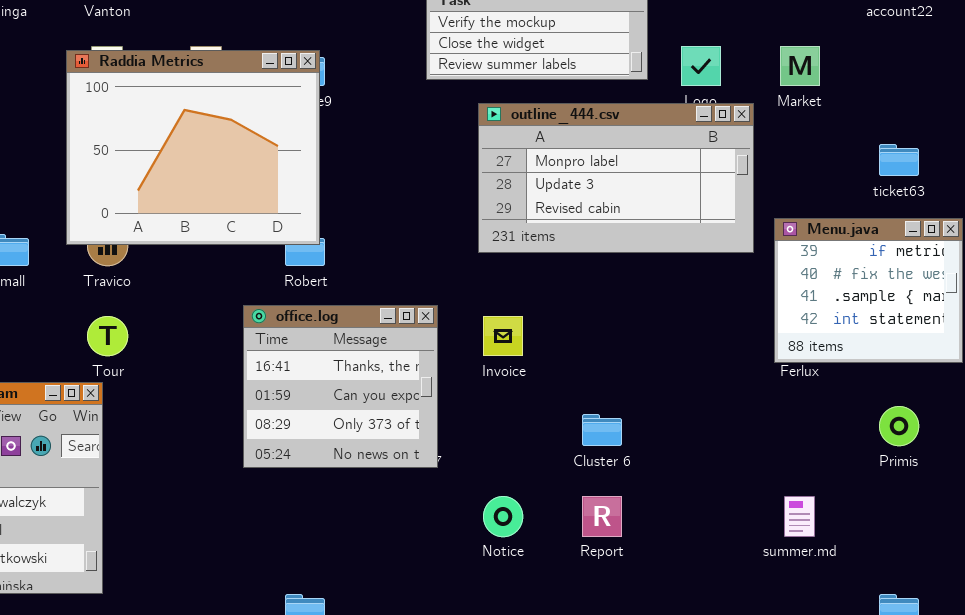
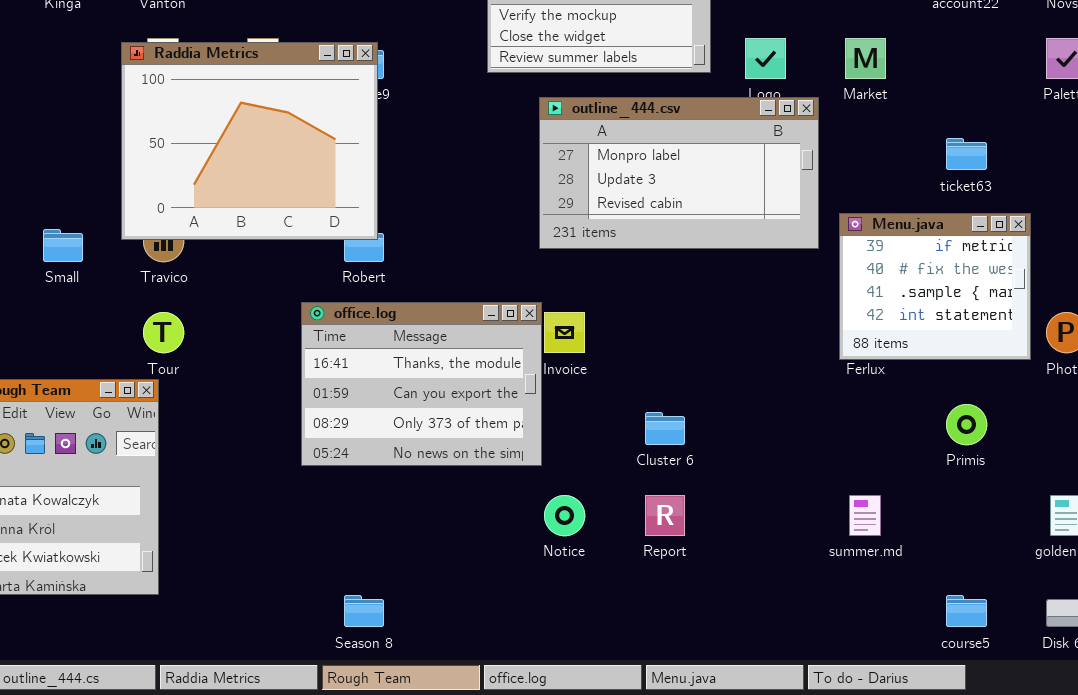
office.log: [243,305,438,468] -> [301,302,542,466], resized

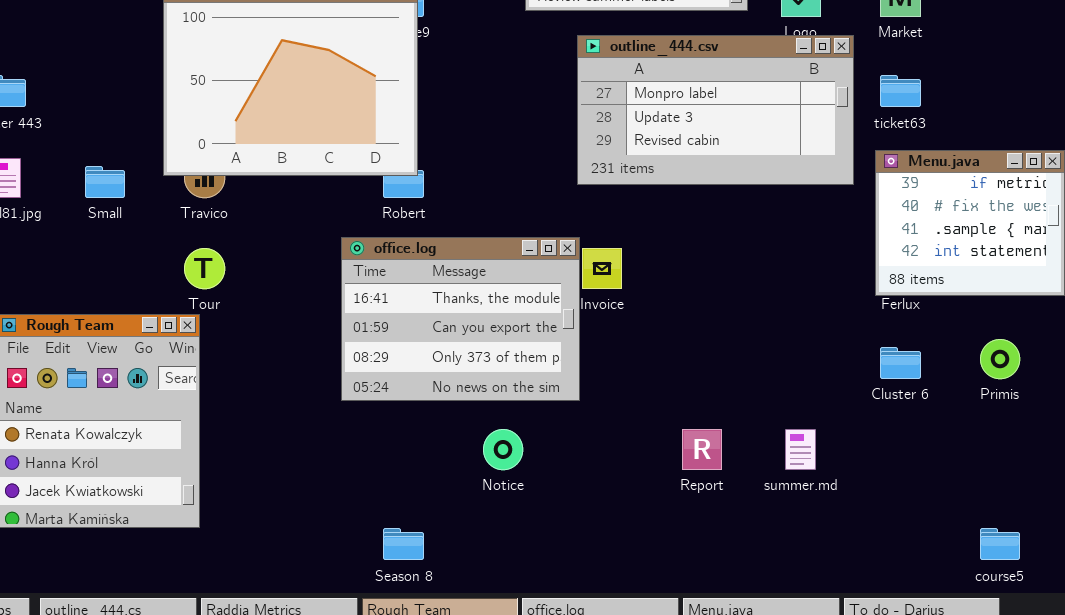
ticket63: [946,138,987,170] -> [880,75,921,107], moved
Cluster 6: [645,412,685,445] -> [880,347,921,379], moved
Notice: [544,495,585,536] -> [483,429,523,470], moved
summer.md: [849,495,881,536] -> [785,429,816,470], moved

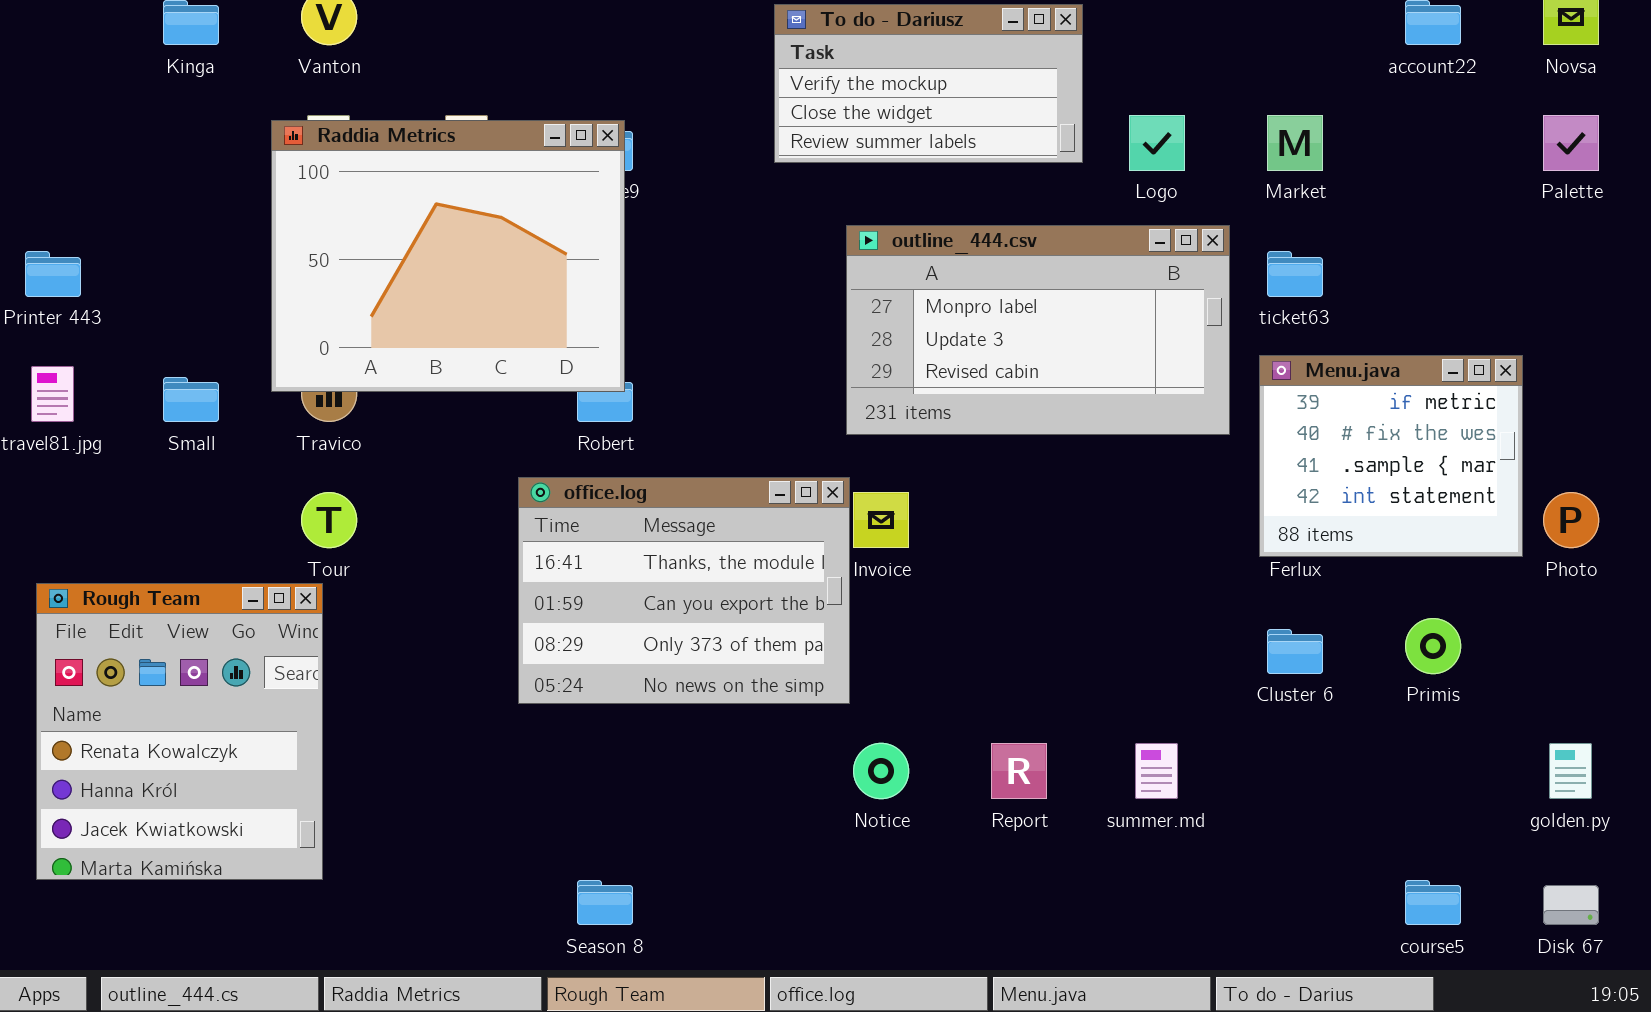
outline_444.csv: [577,35,854,185] -> [846,225,1230,435], moved
Notice: [483,429,523,470] -> [853,743,909,799], moved

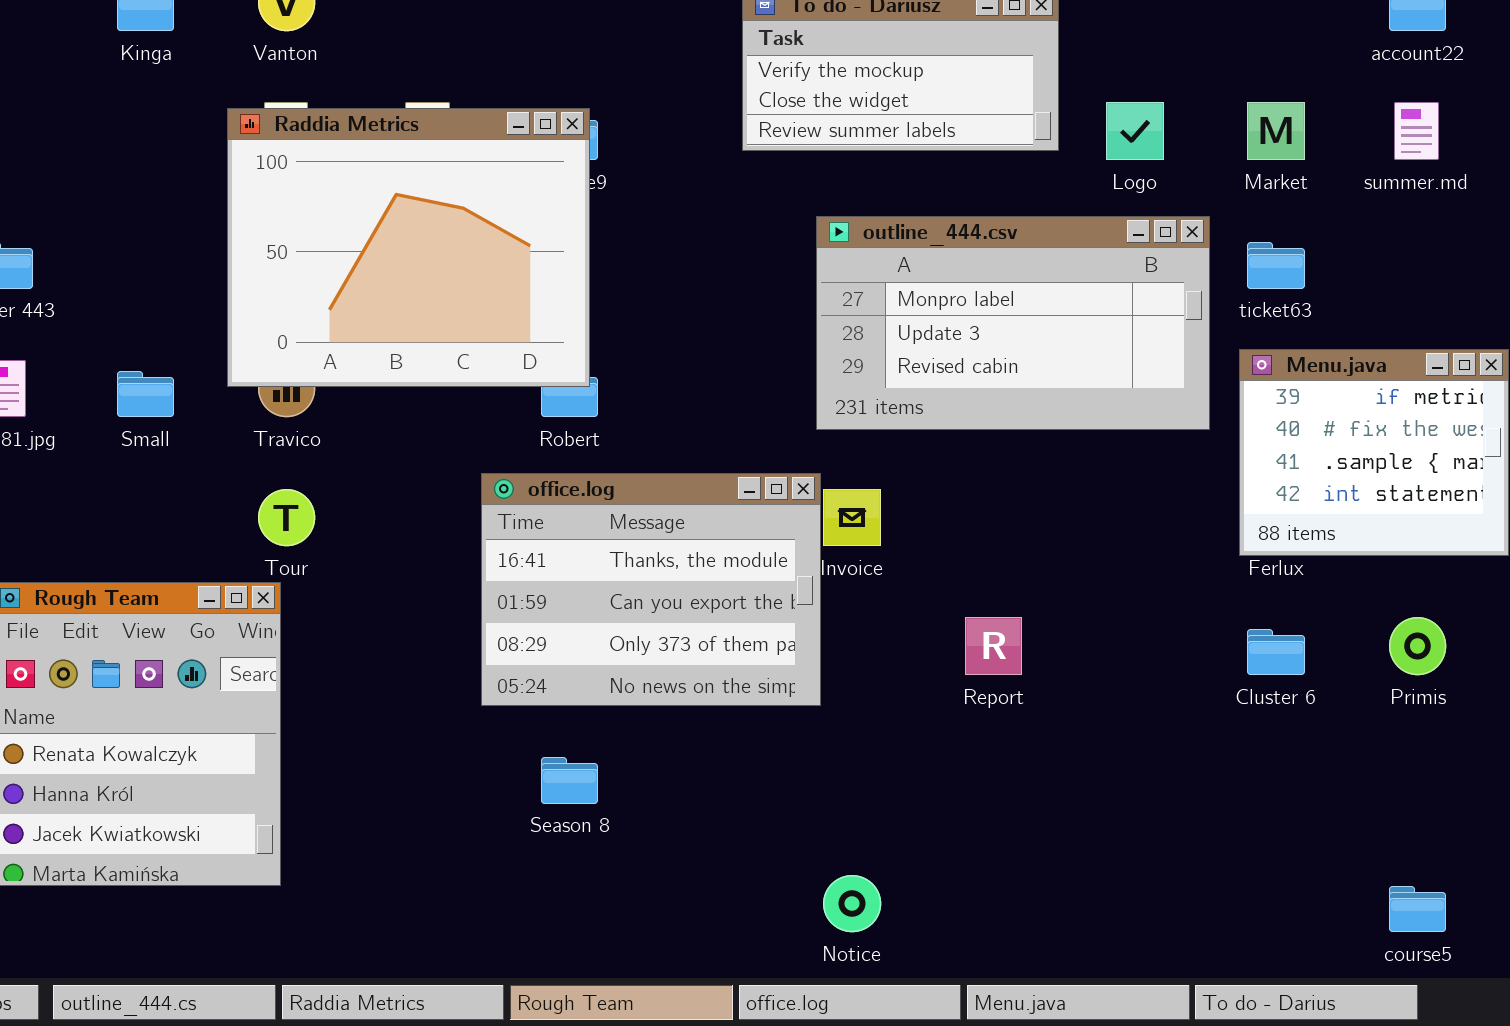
Notice: [853,743,909,799] -> [823,875,881,932], moved
Report: [991,743,1047,799] -> [965,617,1022,675], moved
summer.md: [1135,743,1178,799] -> [1394,102,1439,160], moved
Season 8: [577,880,633,925] -> [541,757,598,804], moved

